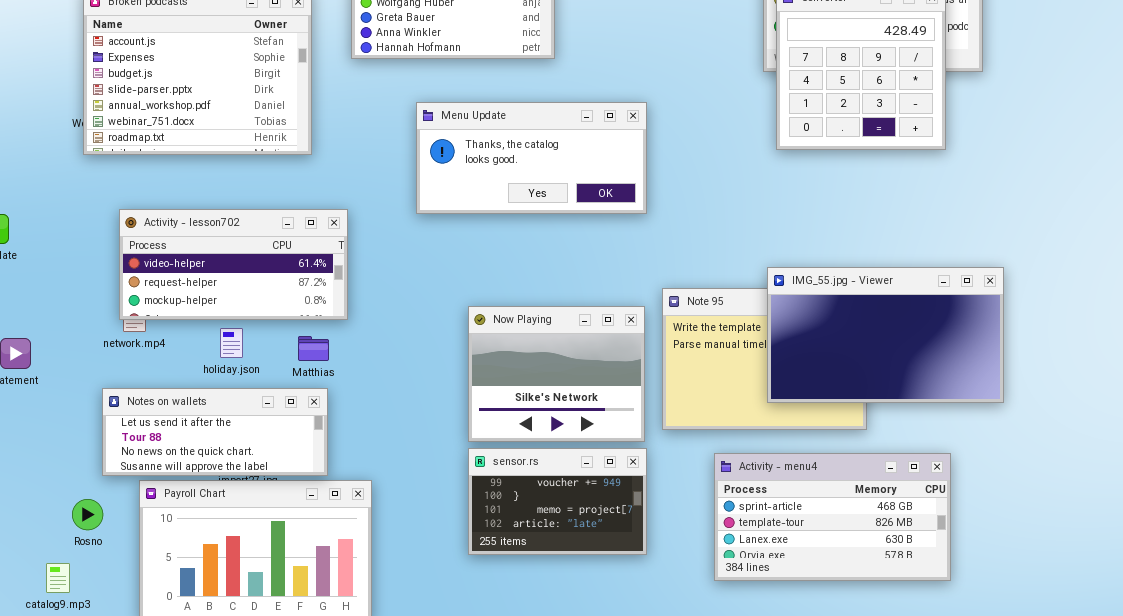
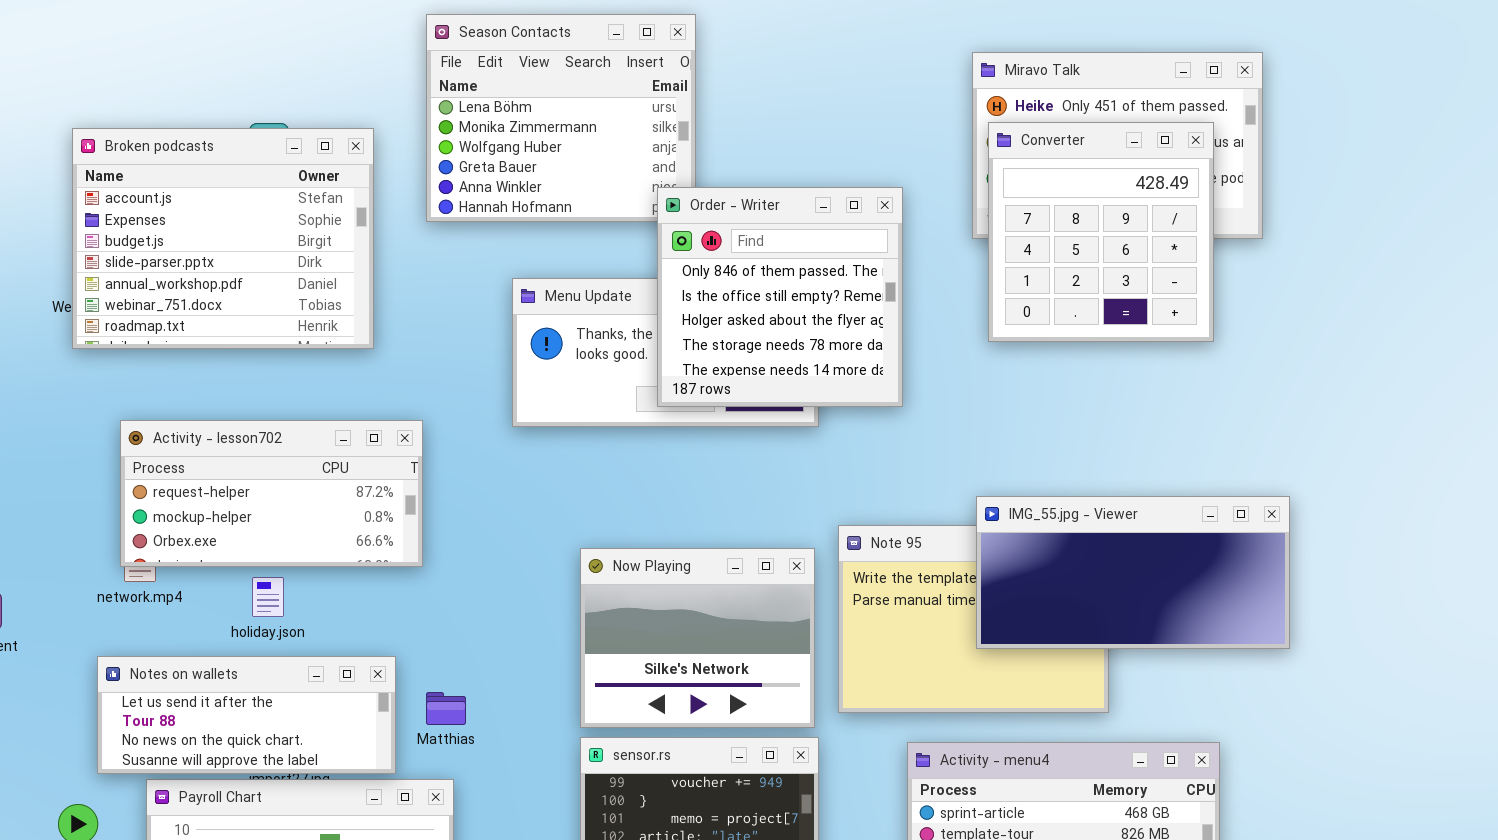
Order - Writer: none -> [657,187,903,407], opened
Activity - lesson702: [119,209,348,320] -> [120,420,423,567], scrolled down 1 row
IMG_55.jpg - Viewer: [767,267,1004,403] -> [976,496,1290,649], resized
Matthias: [298,336,329,361] -> [426,692,466,725], moved

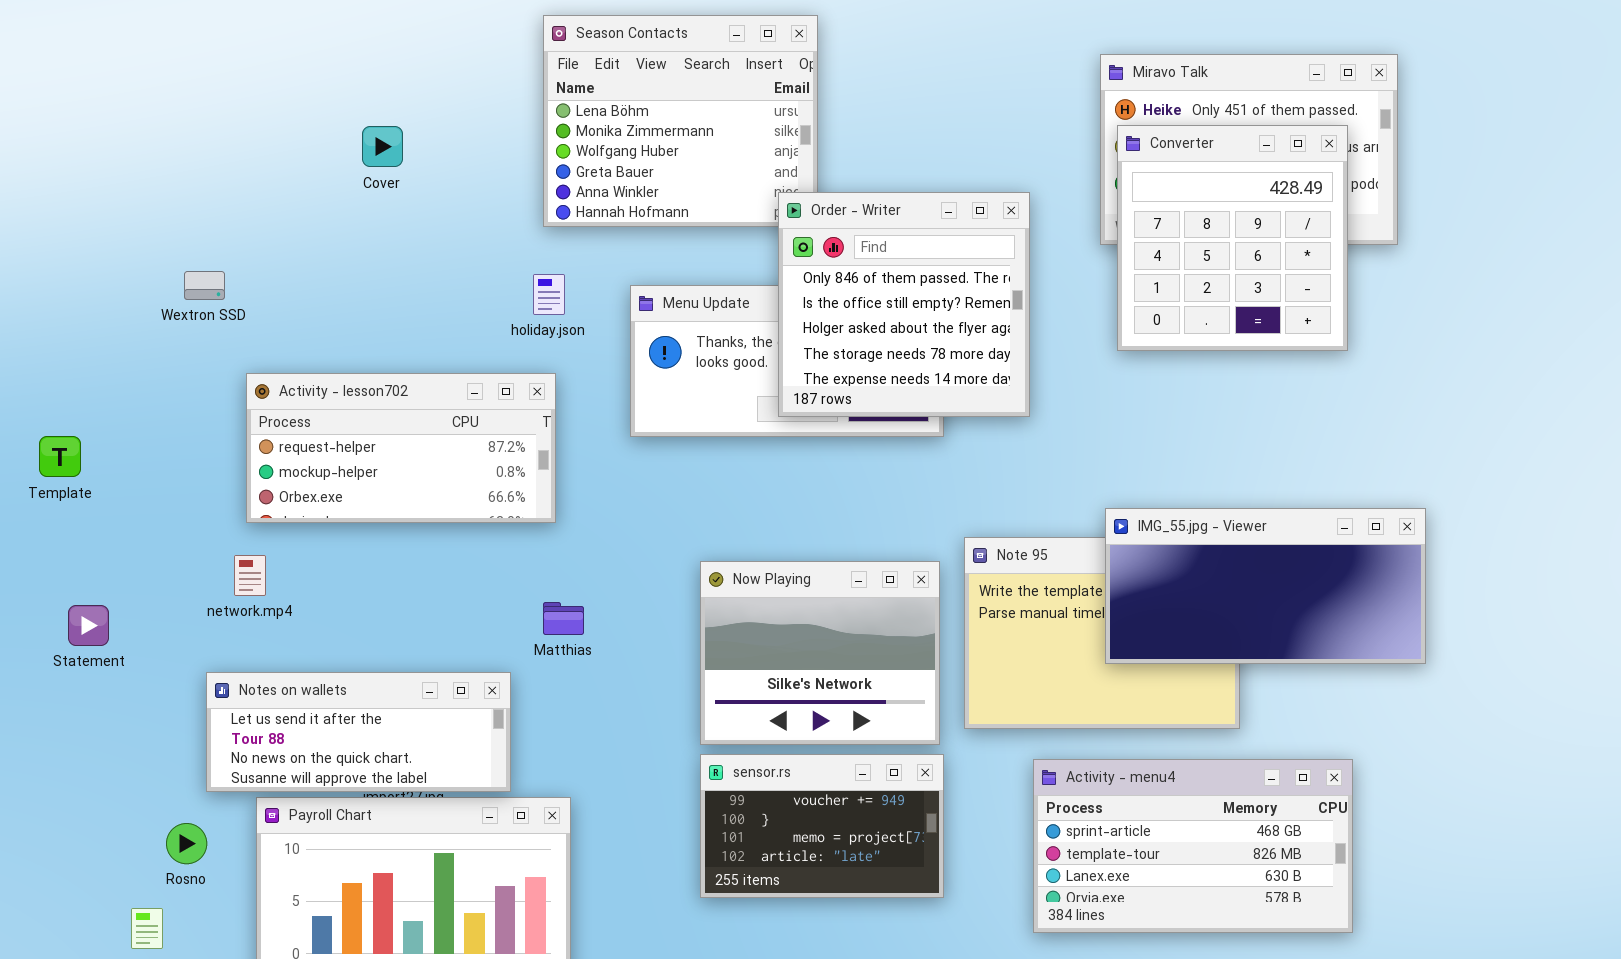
Broken podcasts: [72,128,374,349] -> none, closed
Activity - lesson702: [120,420,423,567] -> [246,373,556,523], moved
holiday.json: [252,577,284,617] -> [533,274,565,315], moved
Matthias: [426,692,466,725] -> [543,602,584,635], moved

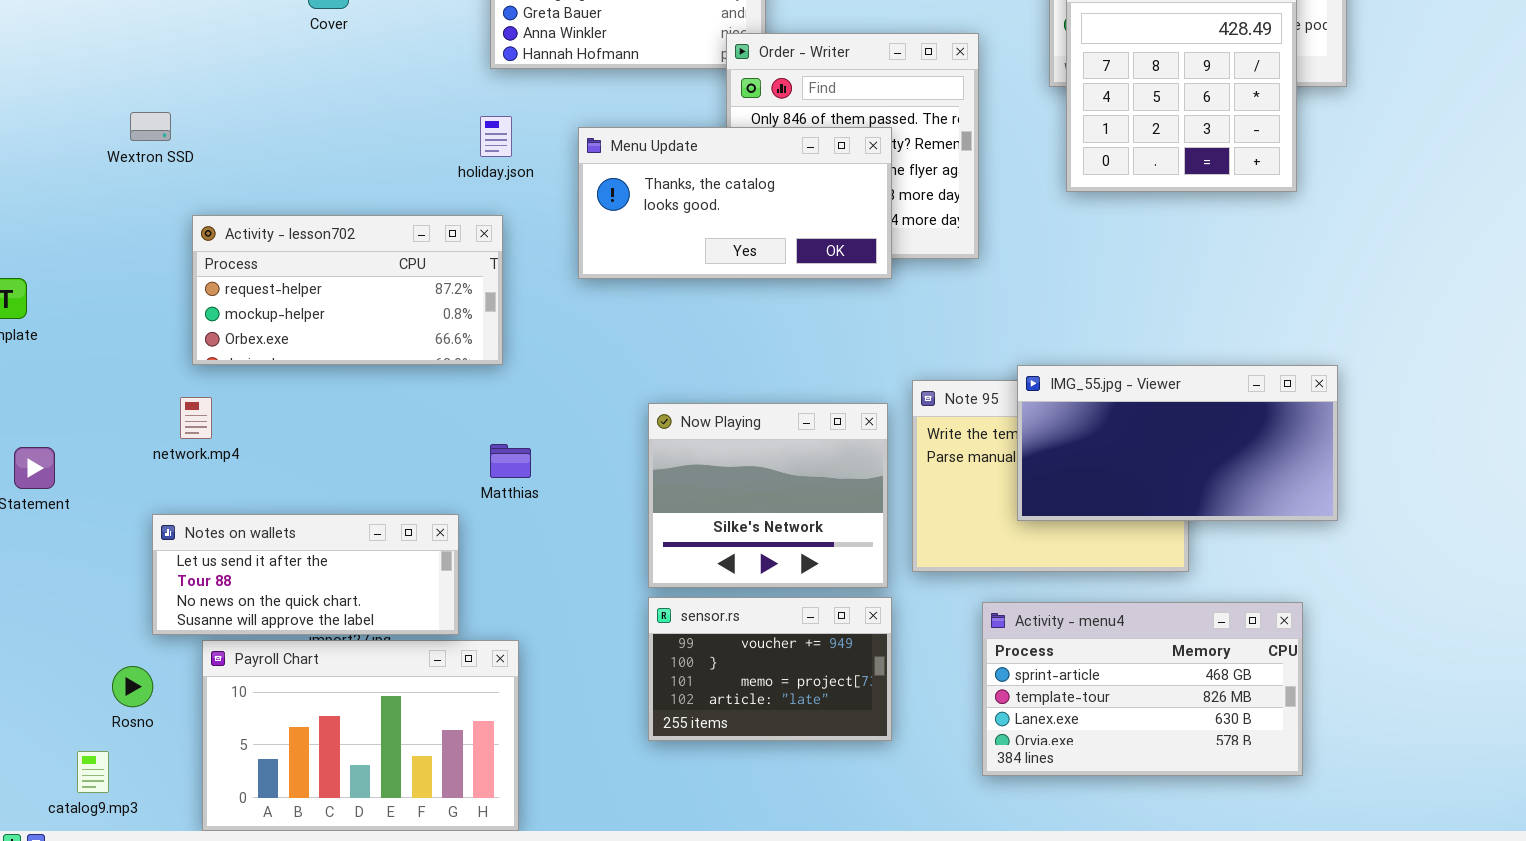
Menu Update: [630,285,944,437] -> [578,127,892,279], raised
IMG_55.jpg - Viewer: [1105,508,1426,664] -> [1017,365,1338,521], moved

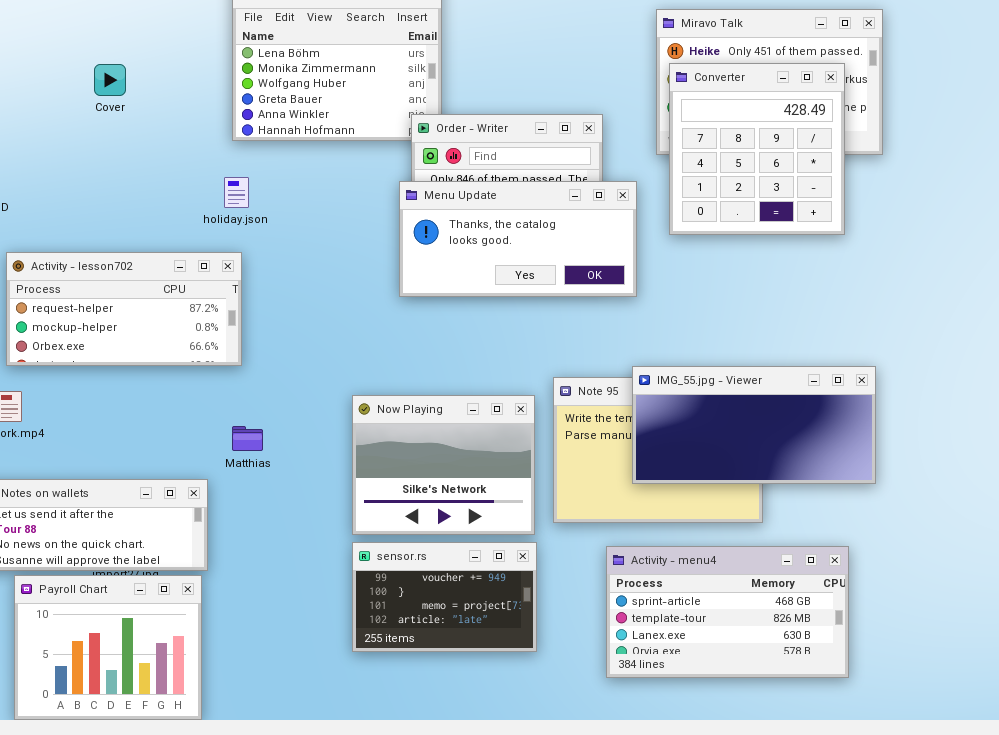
Menu Update: [578,127,892,279] -> [399,181,637,297], moved
Payroll Chart: [202,640,519,831] -> [14,575,202,720], resized

